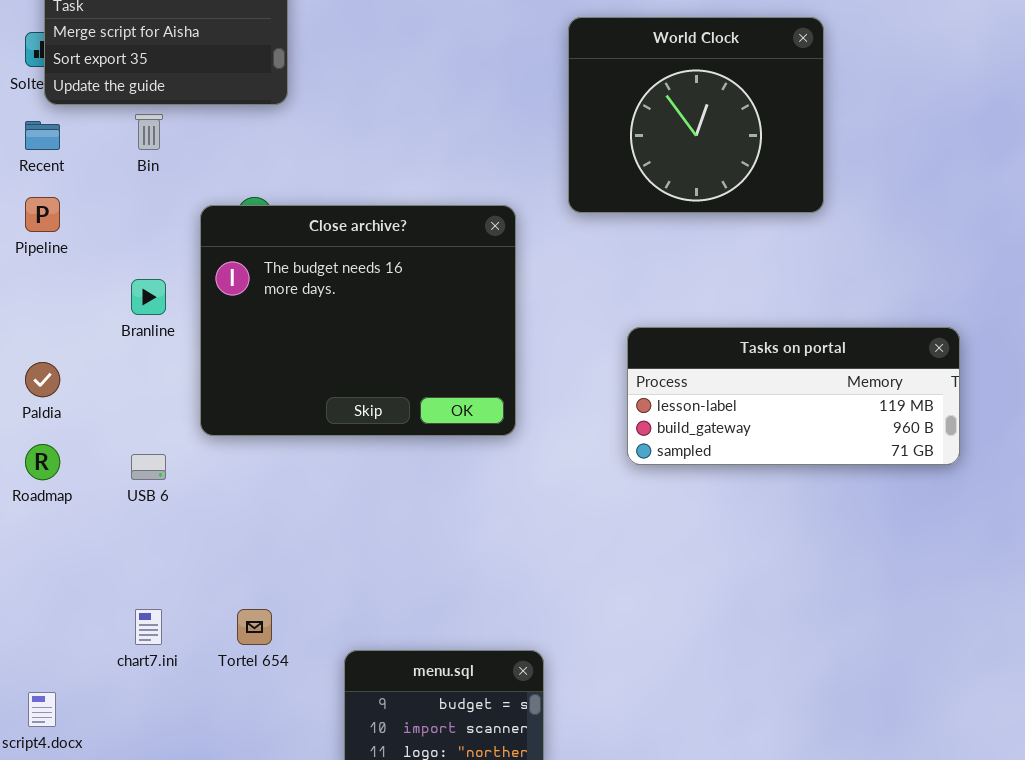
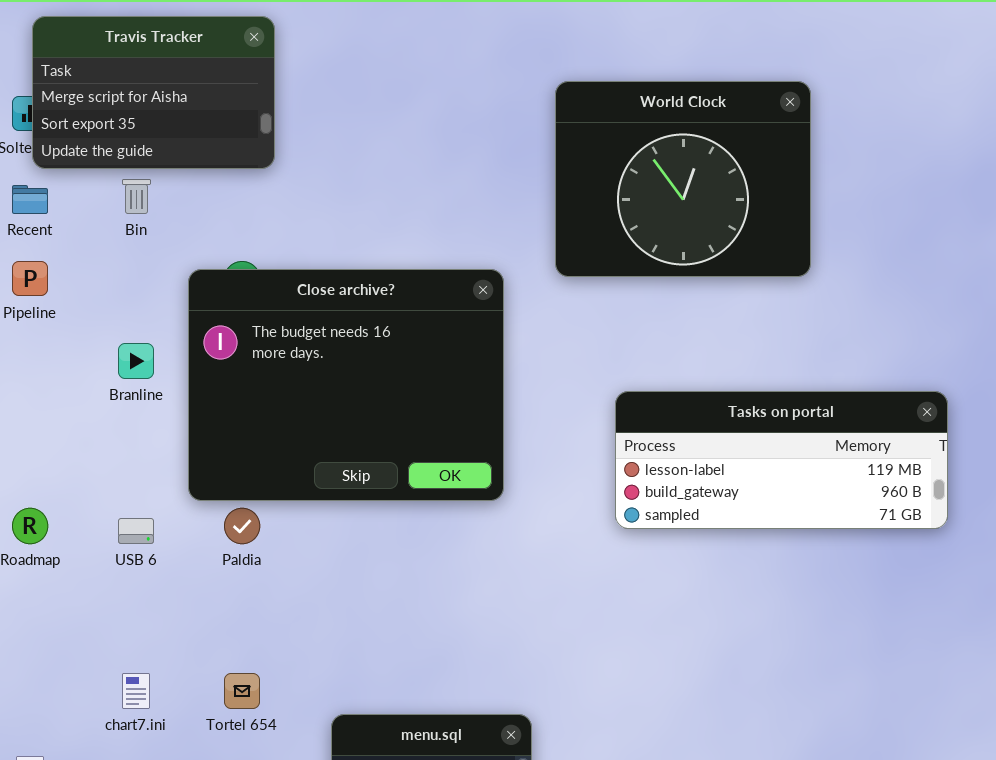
Paldia: [25,362,60,397] -> [224,508,260,544], moved

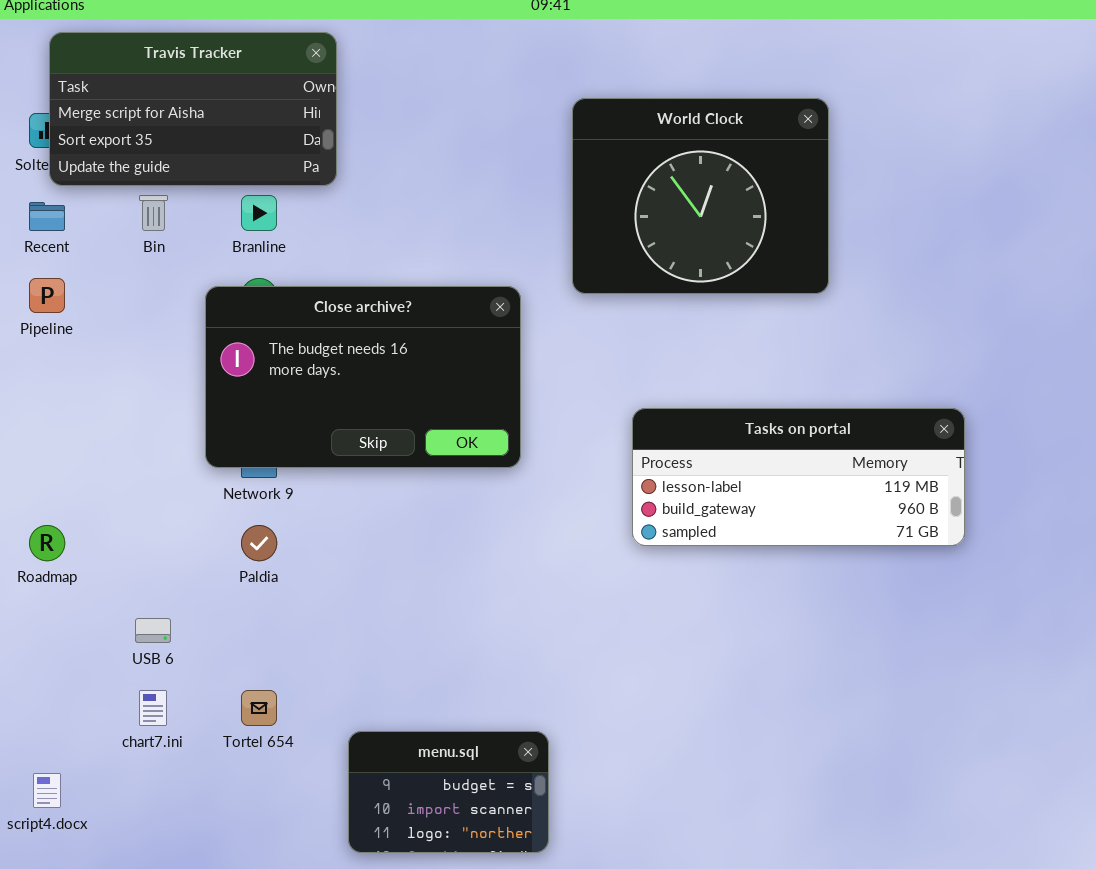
Travis Tracker: [32,16,275,169] -> [49,32,337,186], resized
Close archive?: [188,269,504,501] -> [205,286,521,468], resized
Branline: [118,343,154,379] -> [241,195,277,231], moved
USB 6: [118,518,154,544] -> [135,618,171,643], moved

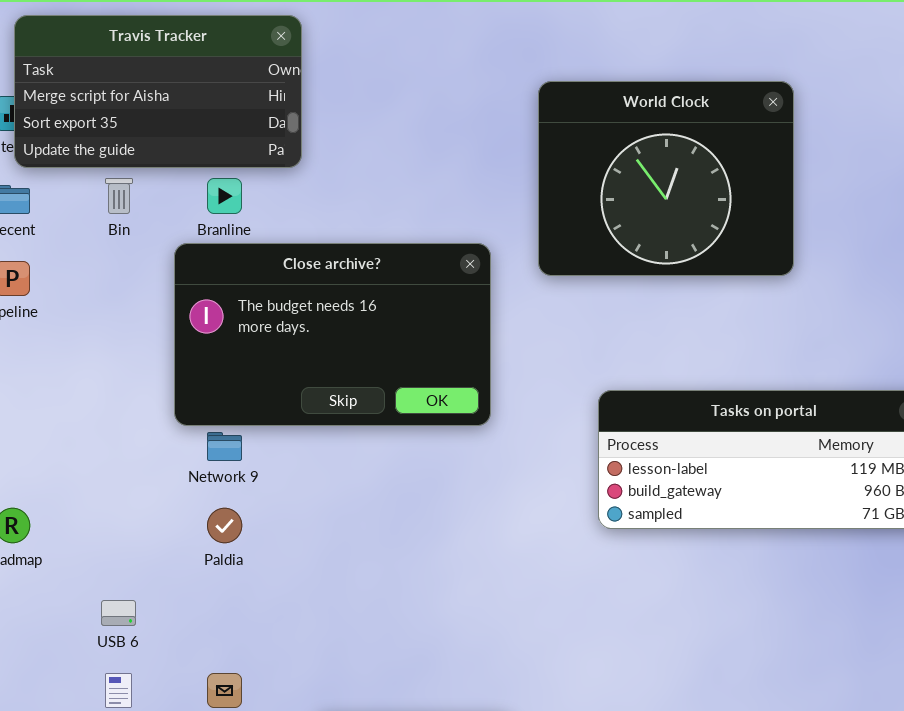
Close archive?: [205,286,521,468] -> [174,243,491,426], moved

